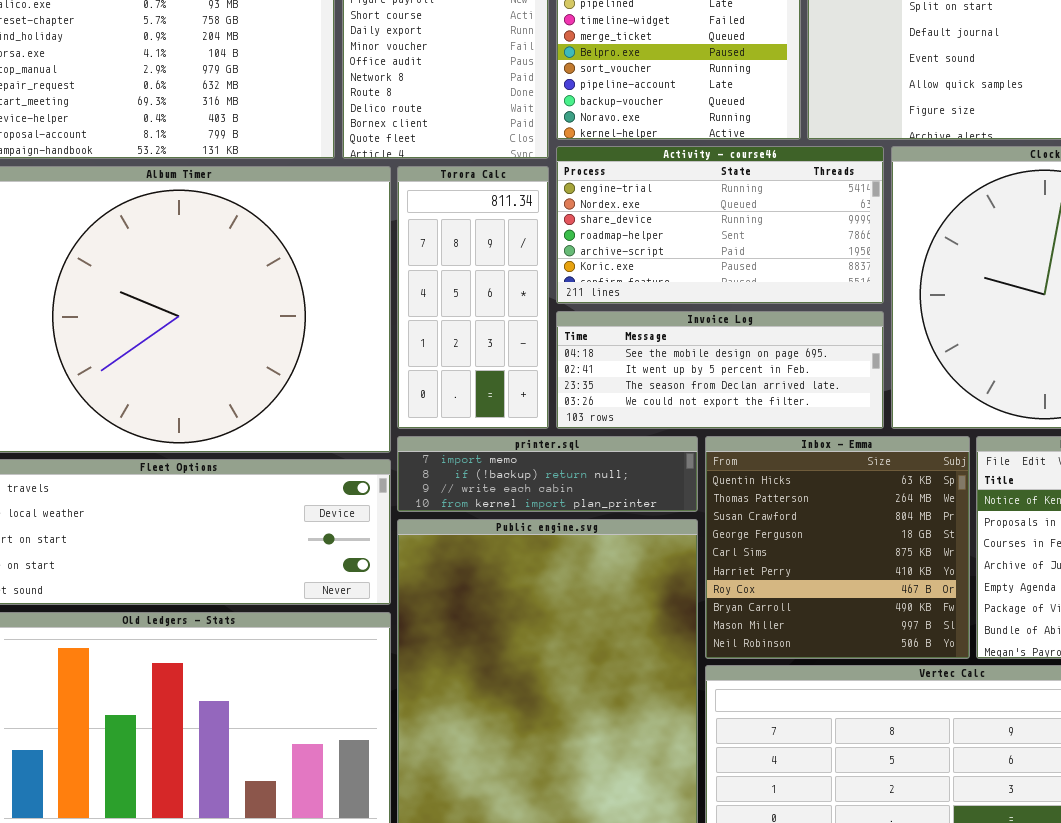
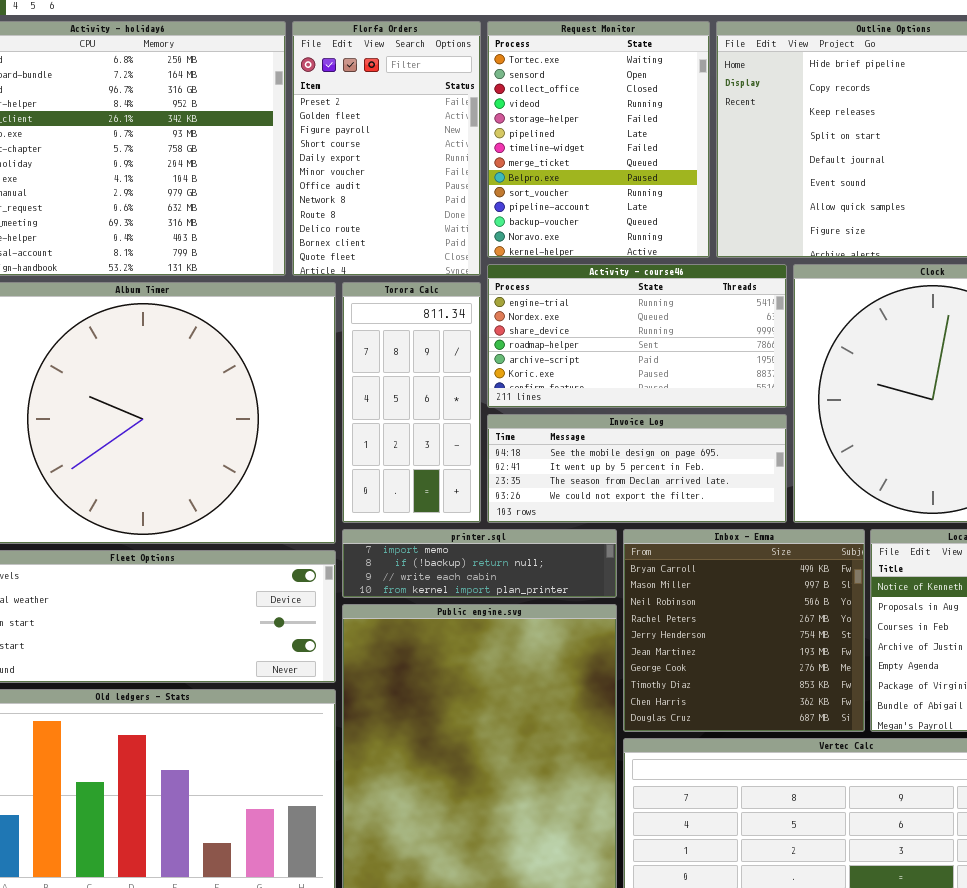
Inbox - Emma: [705,436,970,659] -> [623,529,865,732], scrolled down 7 rows

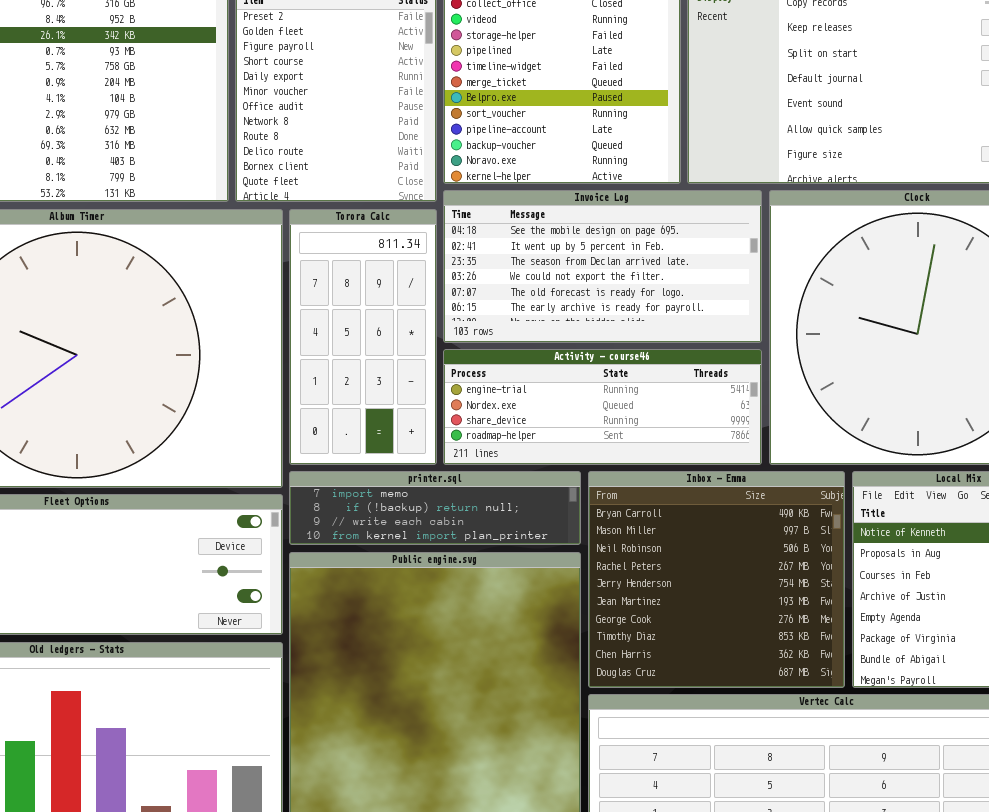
Activity - course46: [487,264,787,408] -> [443,349,762,465], moved, resized
Invoice Log: [487,414,787,523] -> [443,190,762,343], moved, resized

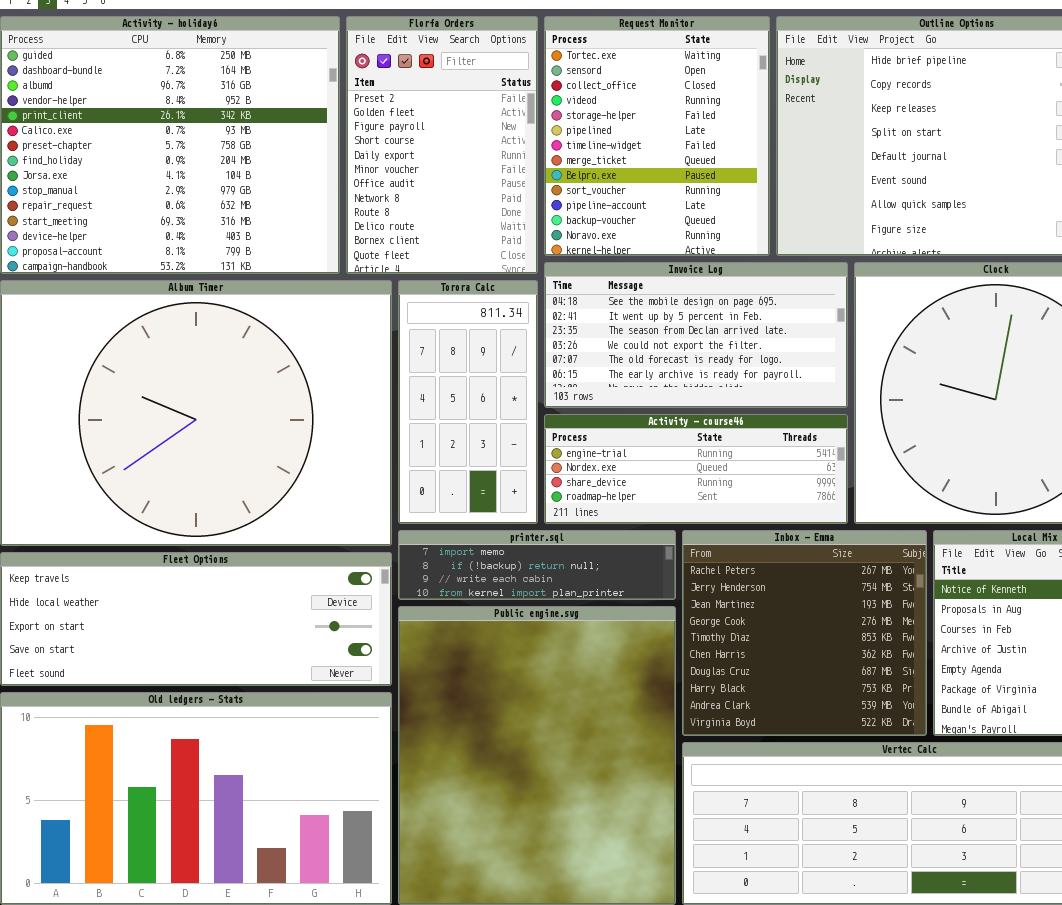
Inbox - Emma: [588,471,845,688] -> [682,530,927,736], scrolled down 3 rows

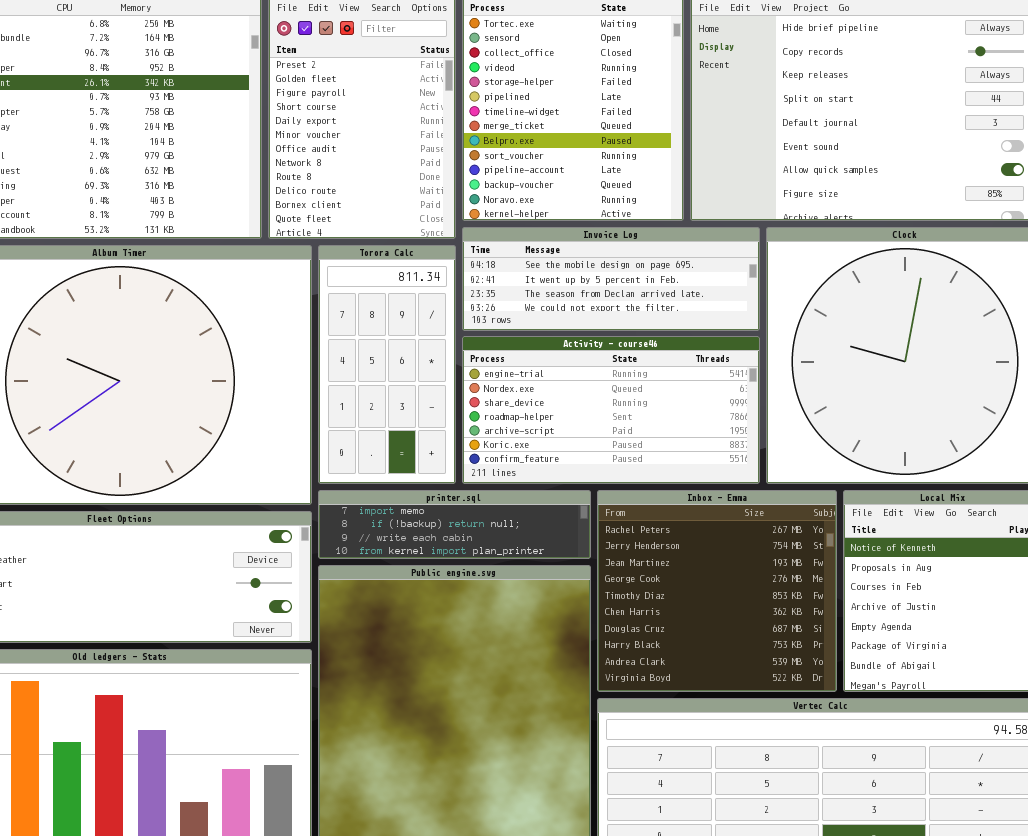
Invoice Log: [544,262,848,408] -> [462,227,760,331], resized
Activity - course46: [544,414,848,524] -> [462,336,760,484], resized

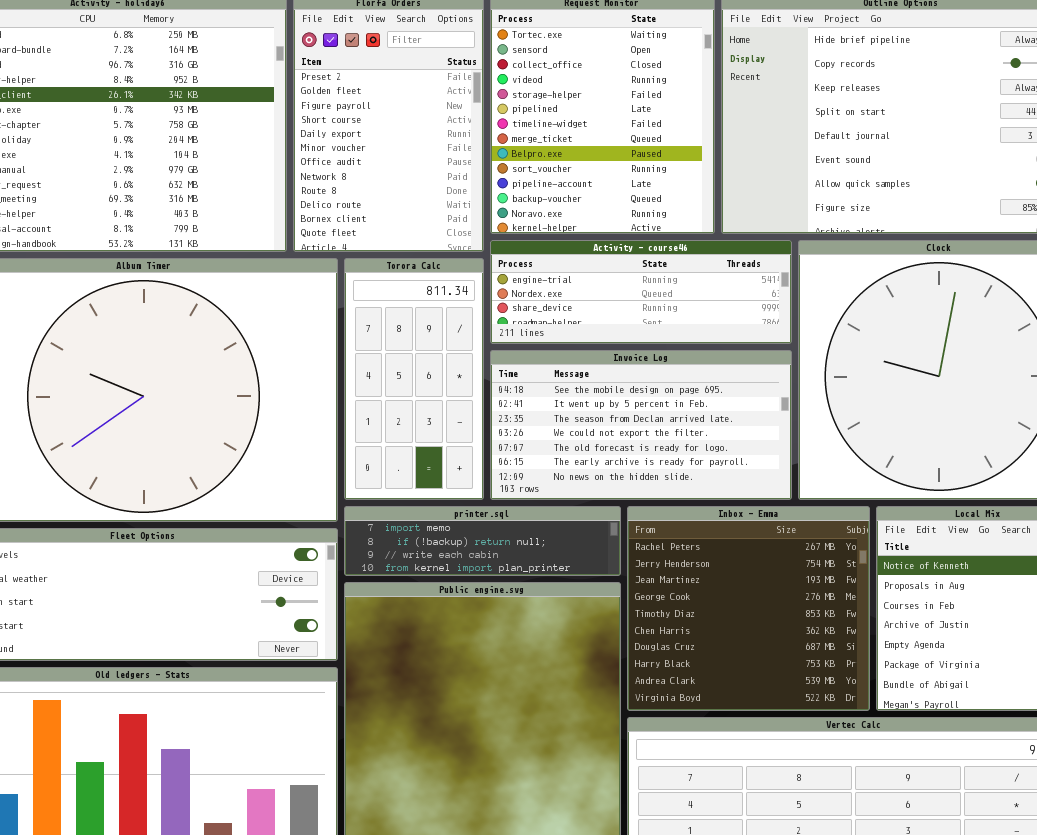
Invoice Log: [462,227,760,331] -> [490,350,792,500], moved, resized
Activity - course46: [462,336,760,484] -> [490,240,792,344], moved, resized

